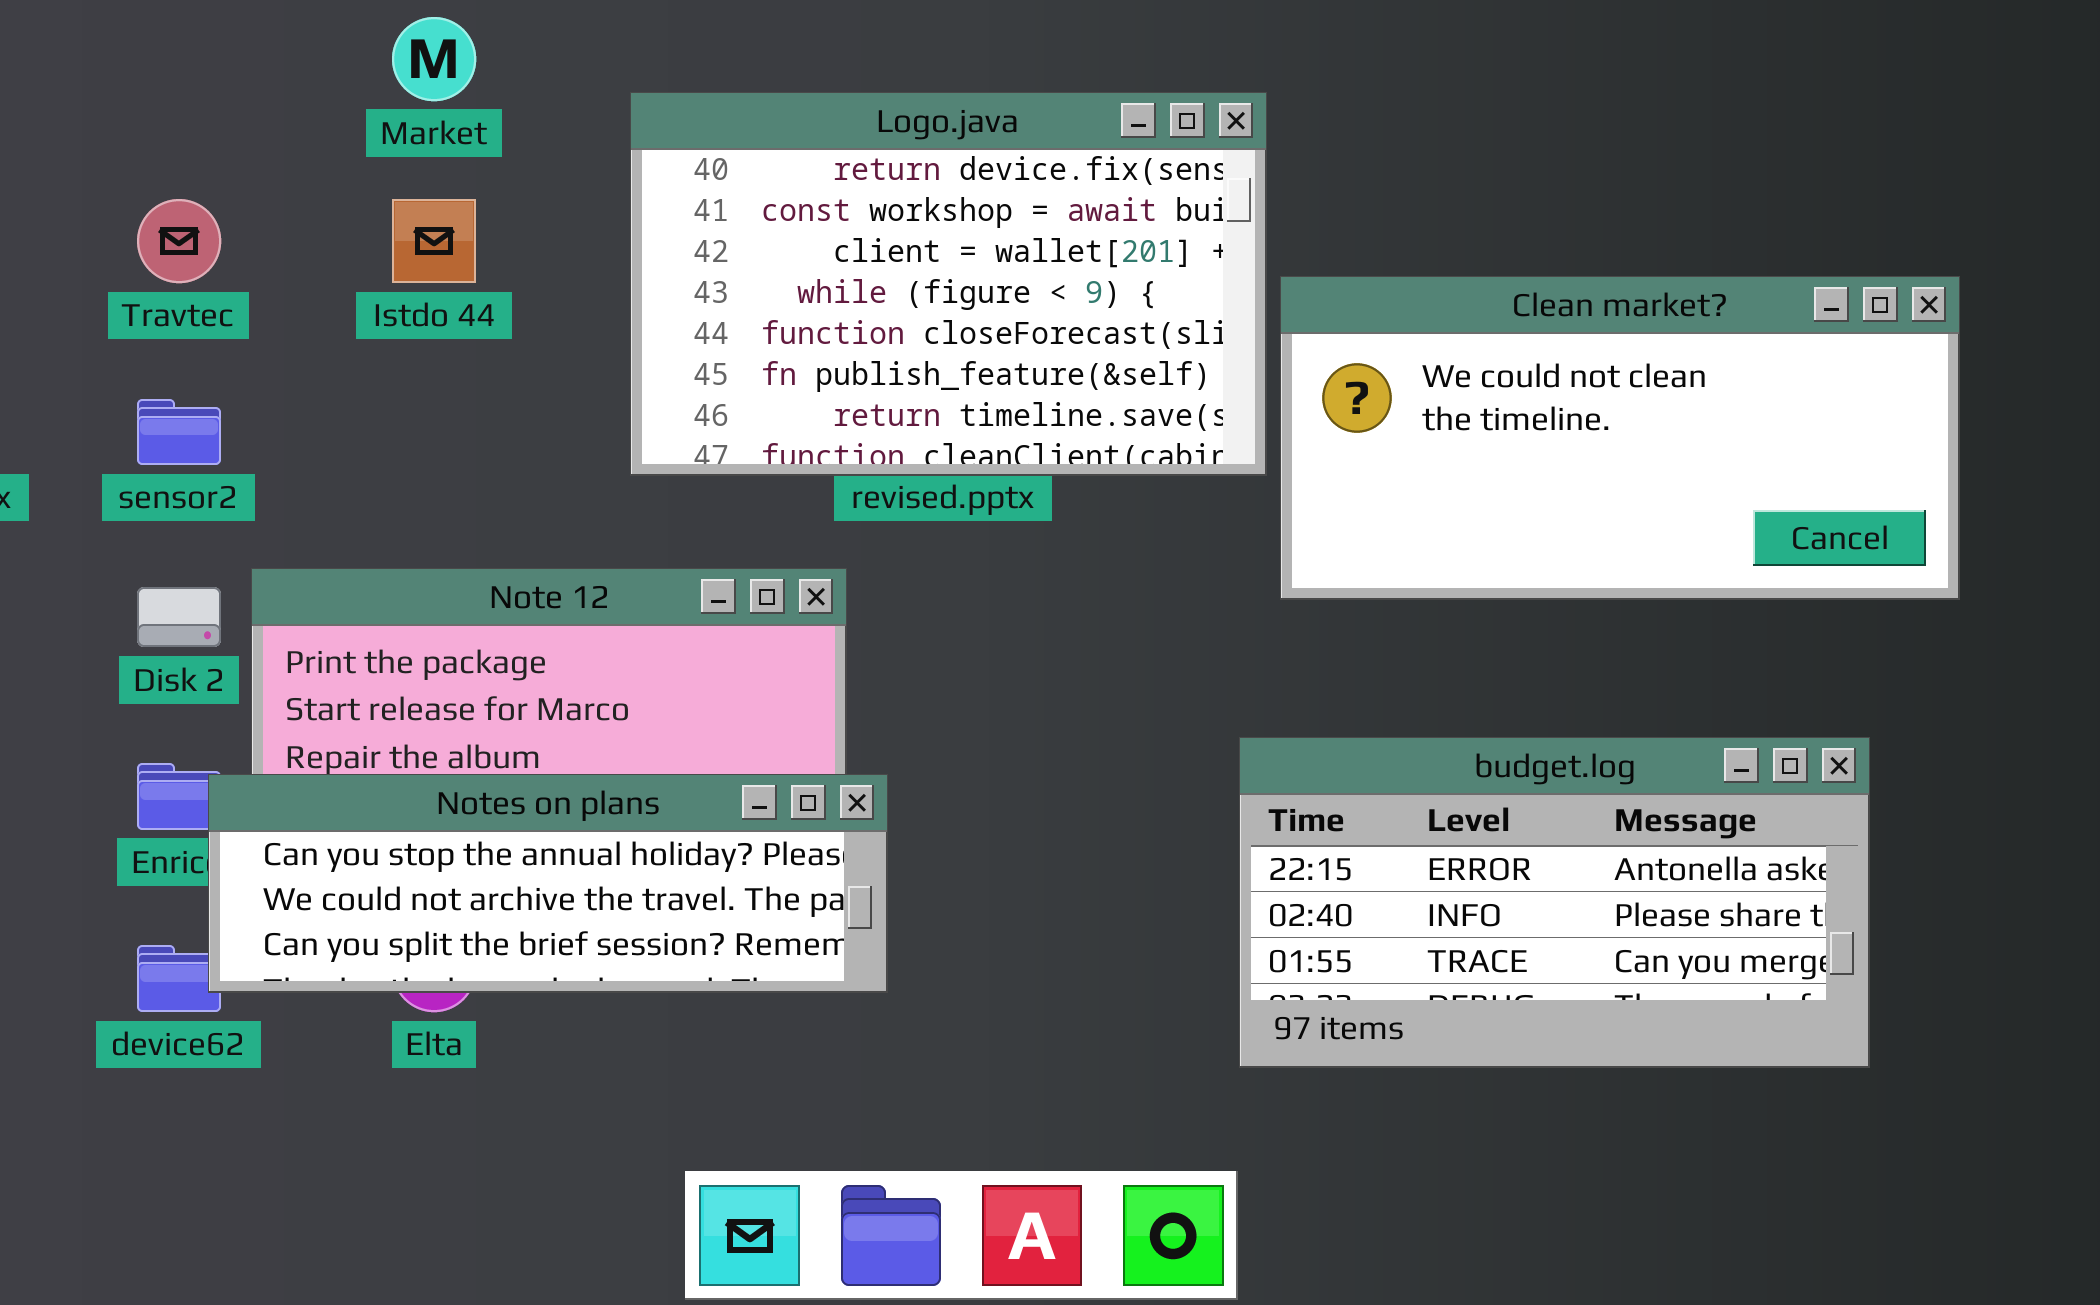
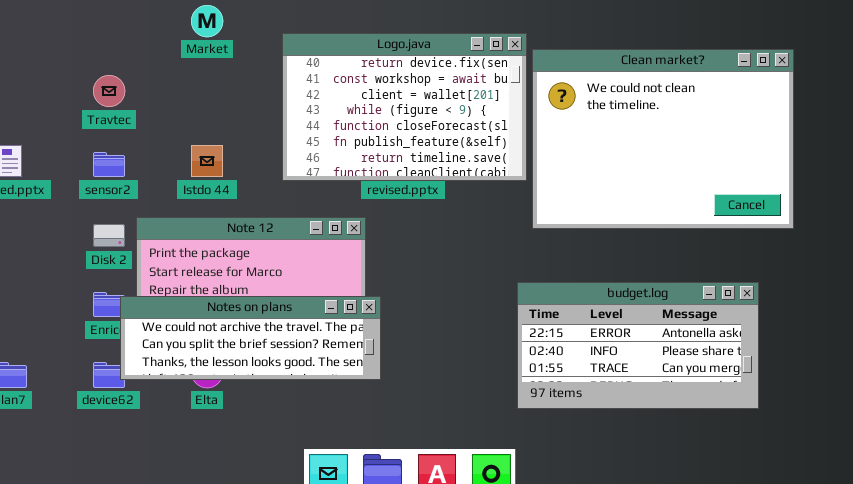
Istdo 44: [392,199,476,283] -> [191,145,223,177], moved
Clean market?: [1280,276,1960,600] -> [532,49,794,229], resized
Notes on plans: [208,774,888,993] -> [120,296,381,380], scrolled down 1 row

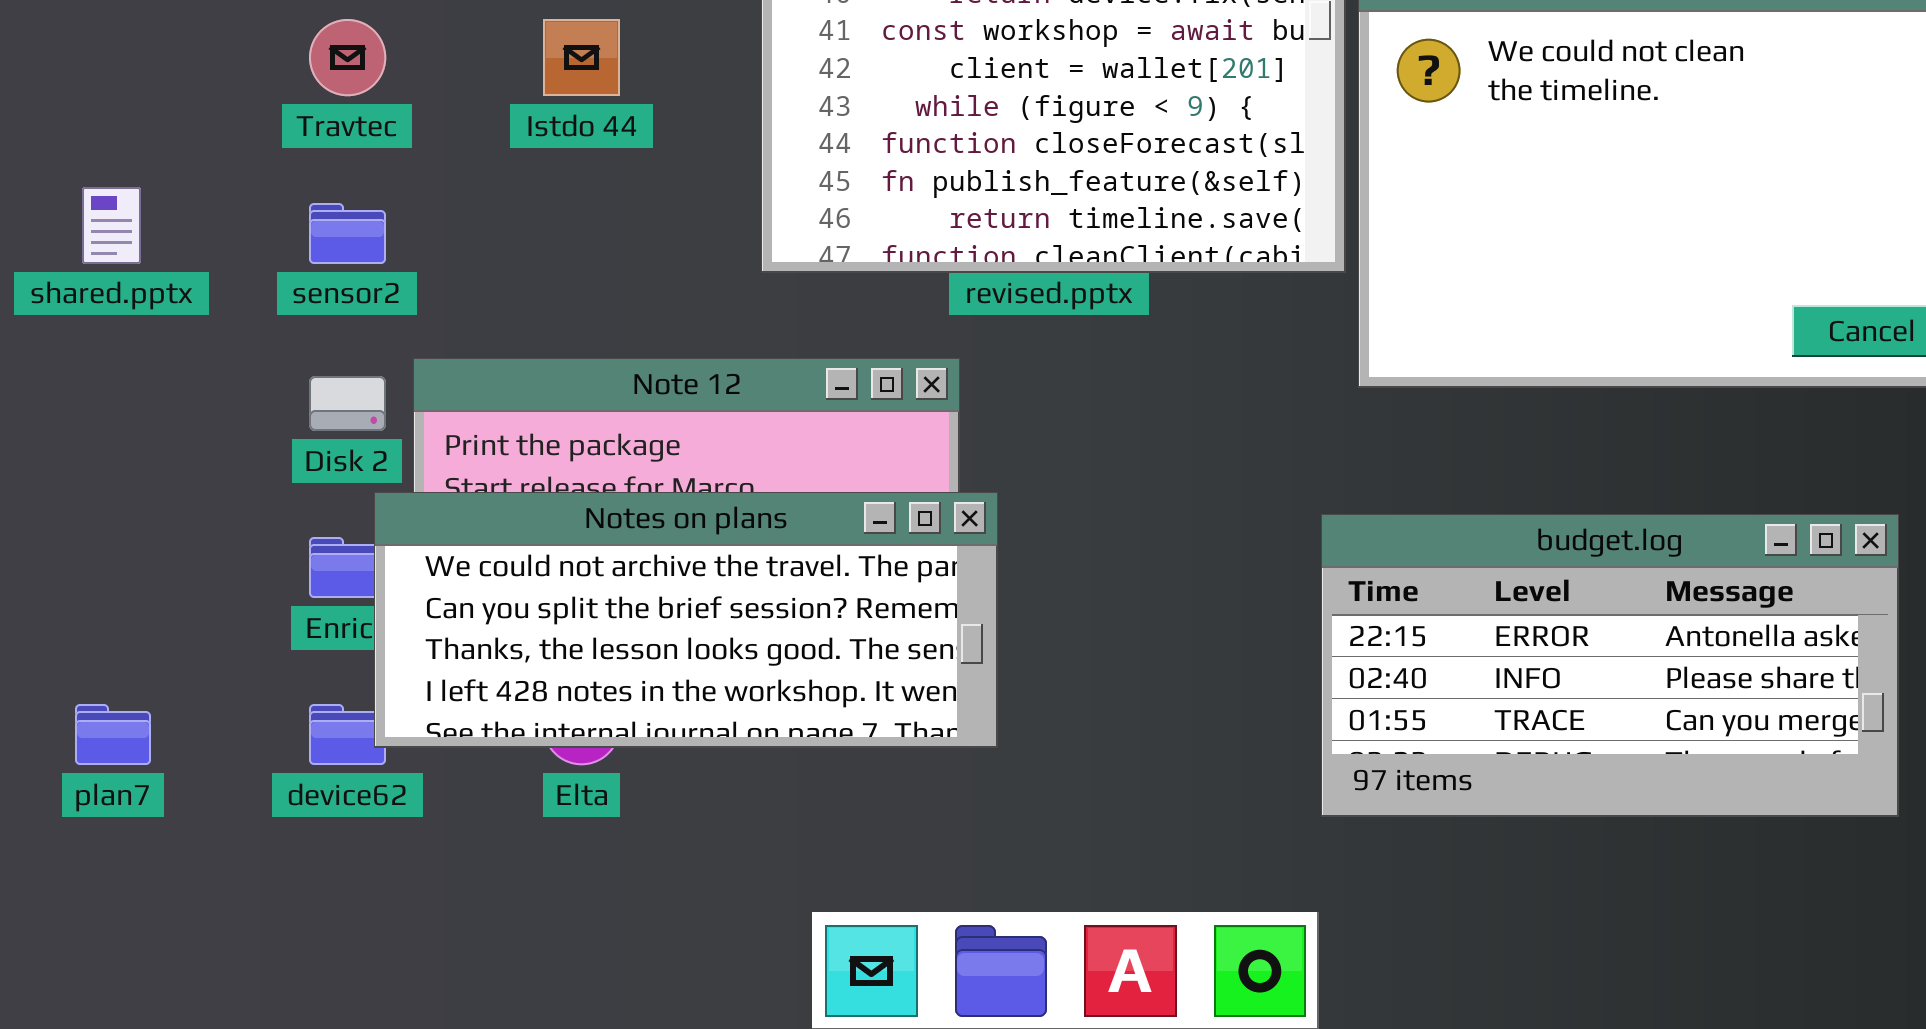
Istdo 44: [191,145,223,177] -> [543,19,620,96], moved
Notes on plans: [120,296,381,380] -> [374,492,998,748], resized

